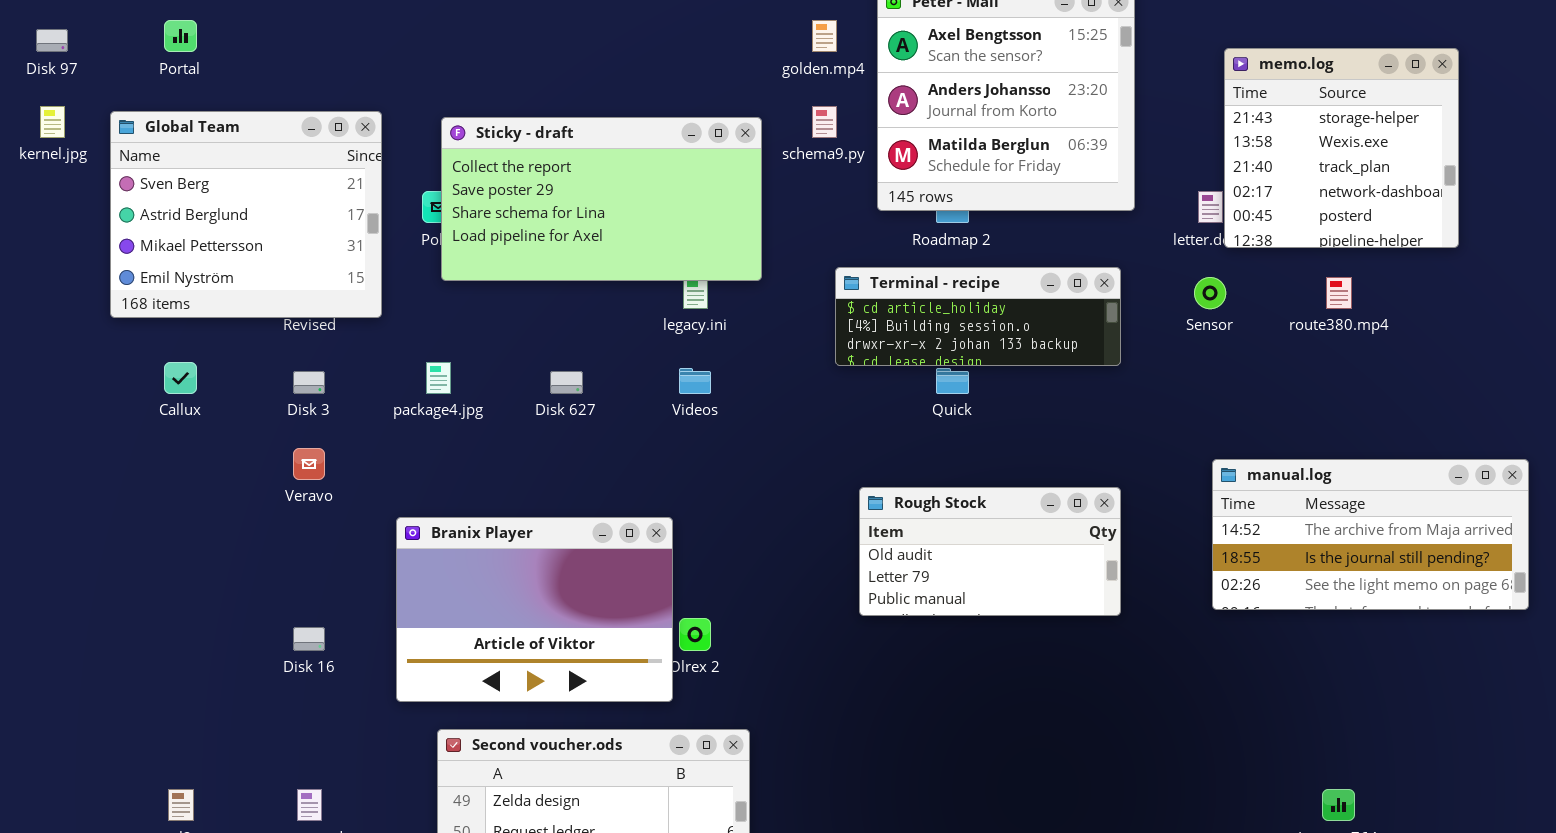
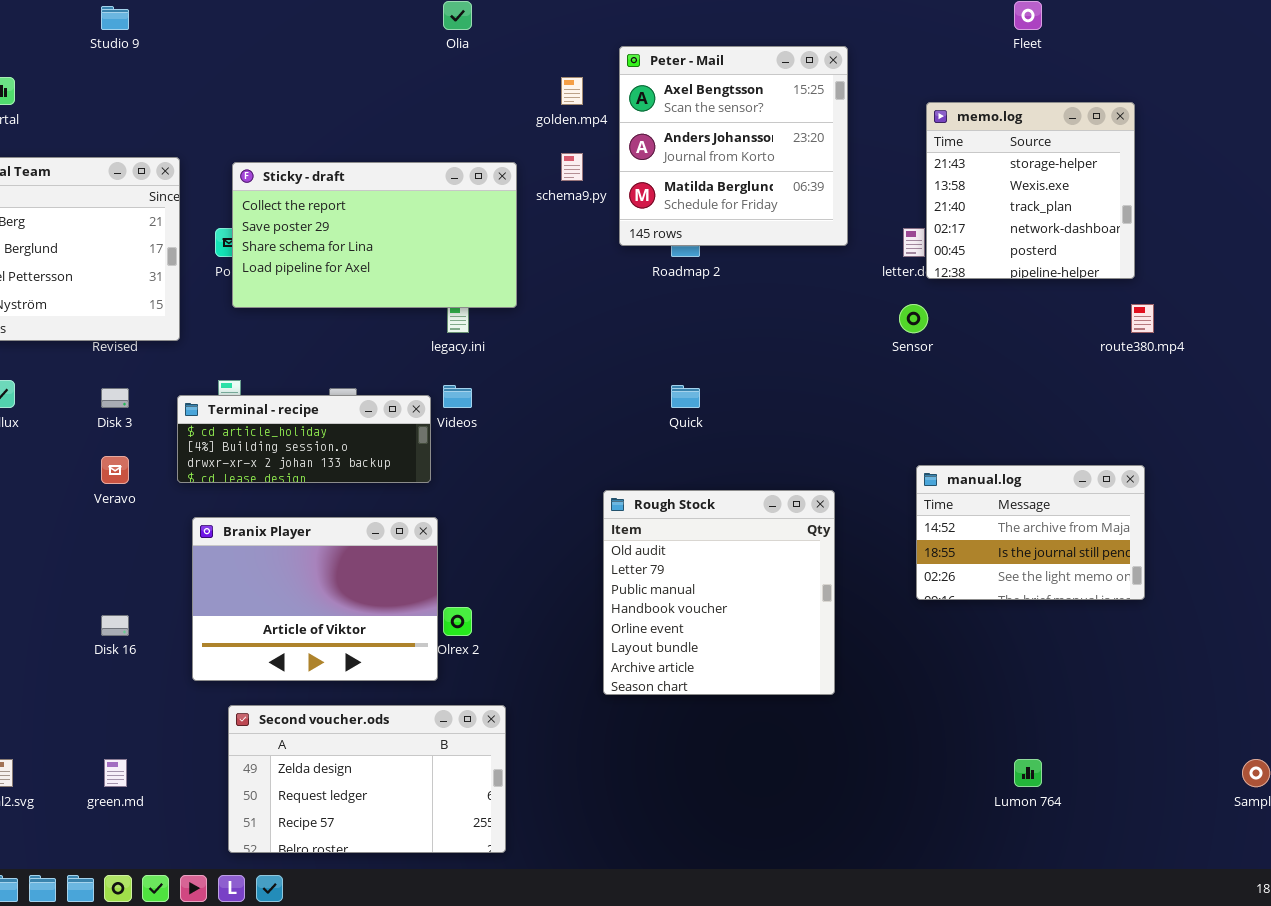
Terminal - recipe: [835,267,1121,366] -> [177,395,431,483], moved
route380.mp4: [1326,277,1352,309] -> [1131,304,1154,333], moved
manual.log: [1212,459,1529,610] -> [916,465,1145,600], resized
Rough Stock: [859,487,1121,616] -> [603,490,835,695], resized

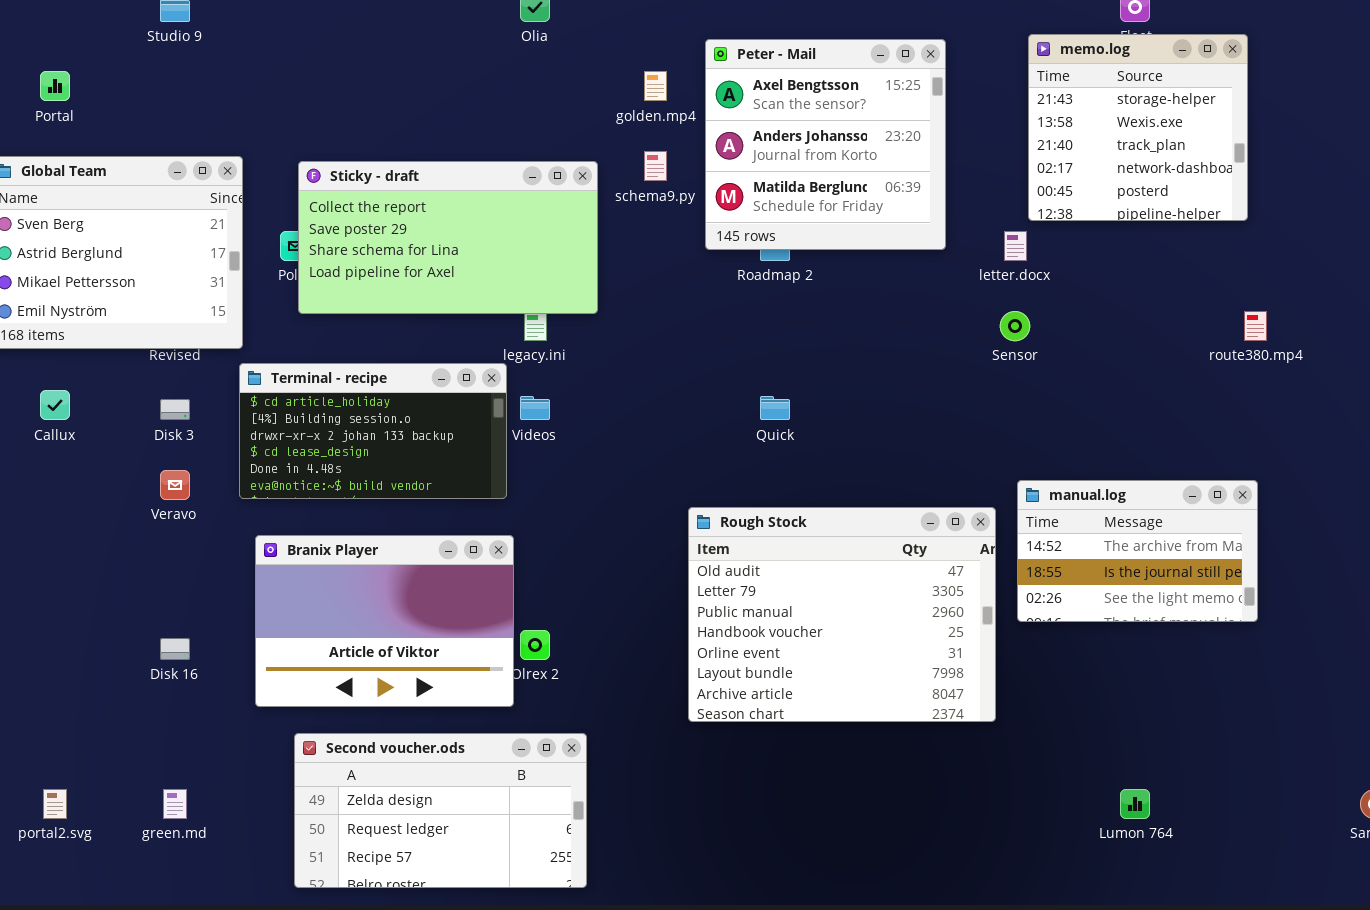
memo.log: [926,102,1135,279] -> [1028,34,1248,221], moved
Terminal - recipe: [177,395,431,483] -> [239,363,507,499], resized
Rough Stock: [603,490,835,695] -> [688,507,996,722], resized

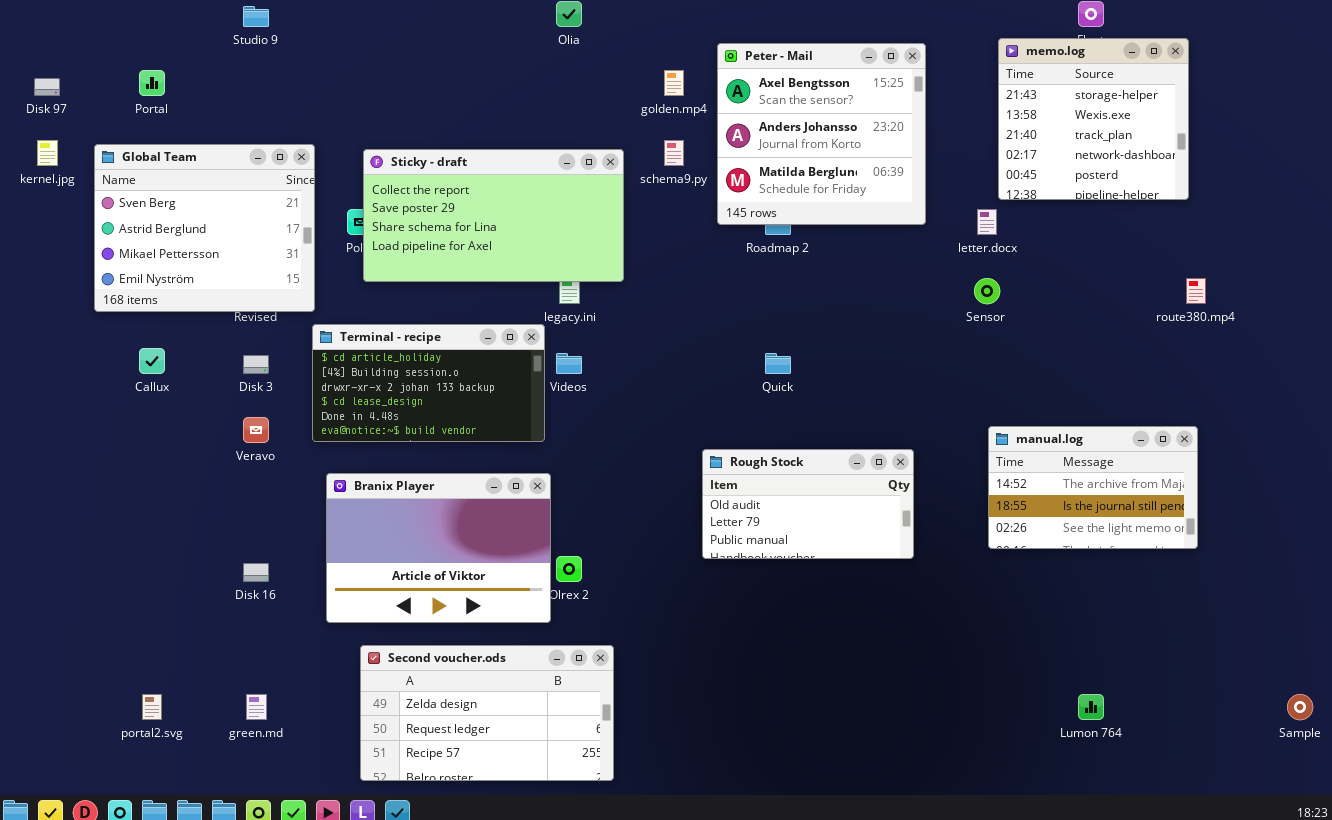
Rough Stock: [688,507,996,722] -> [702,449,914,559], resized

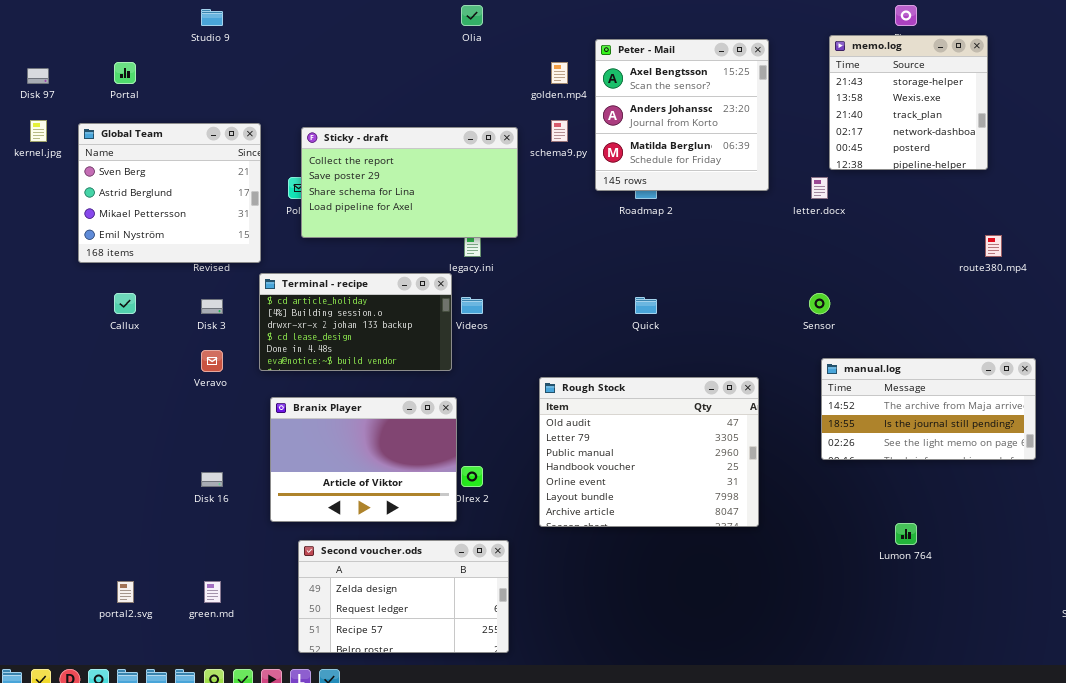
Sensor: [974,278,1000,304] -> [809,293,830,314], moved
manual.log: [988,426,1198,549] -> [821,358,1036,460], resized
Rough Stock: [702,449,914,559] -> [539,377,759,527], resized
Lumon 764: [1078,694,1104,720] -> [895,523,917,545], moved

